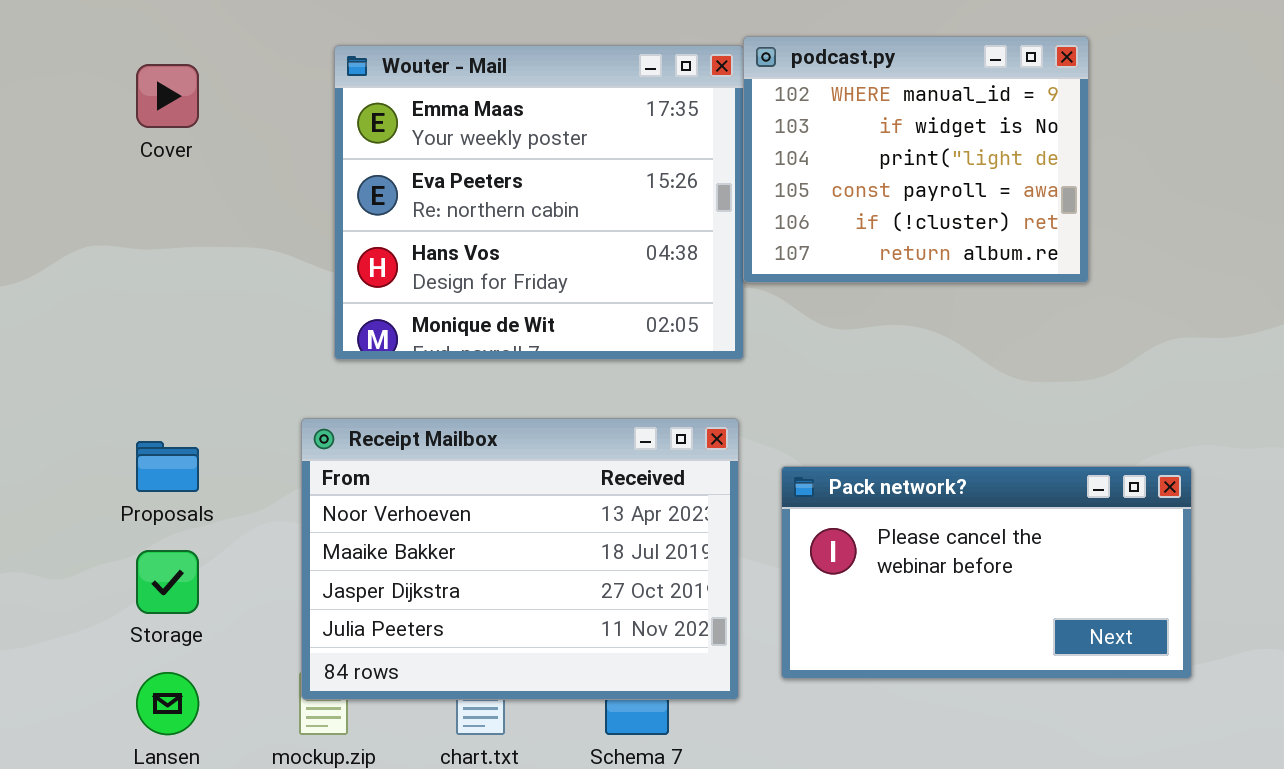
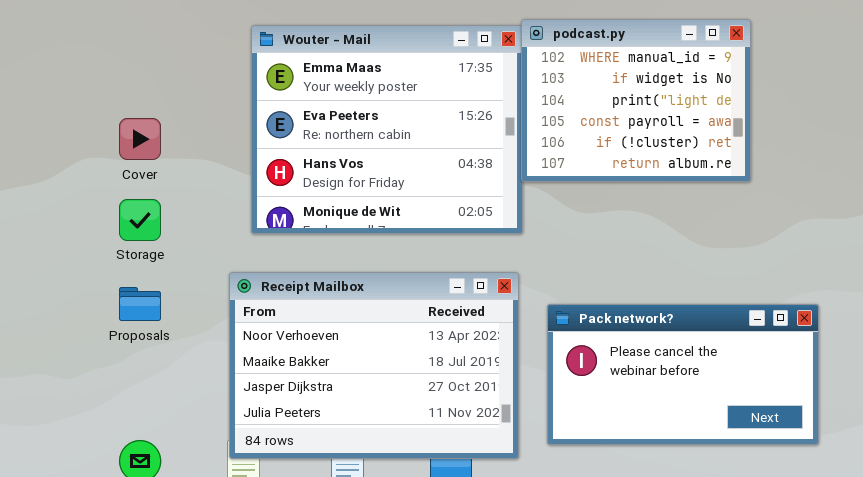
Cover: [136,64,199,128] -> [119,118,161,160], moved
Storage: [136,550,199,614] -> [119,199,161,241], moved

